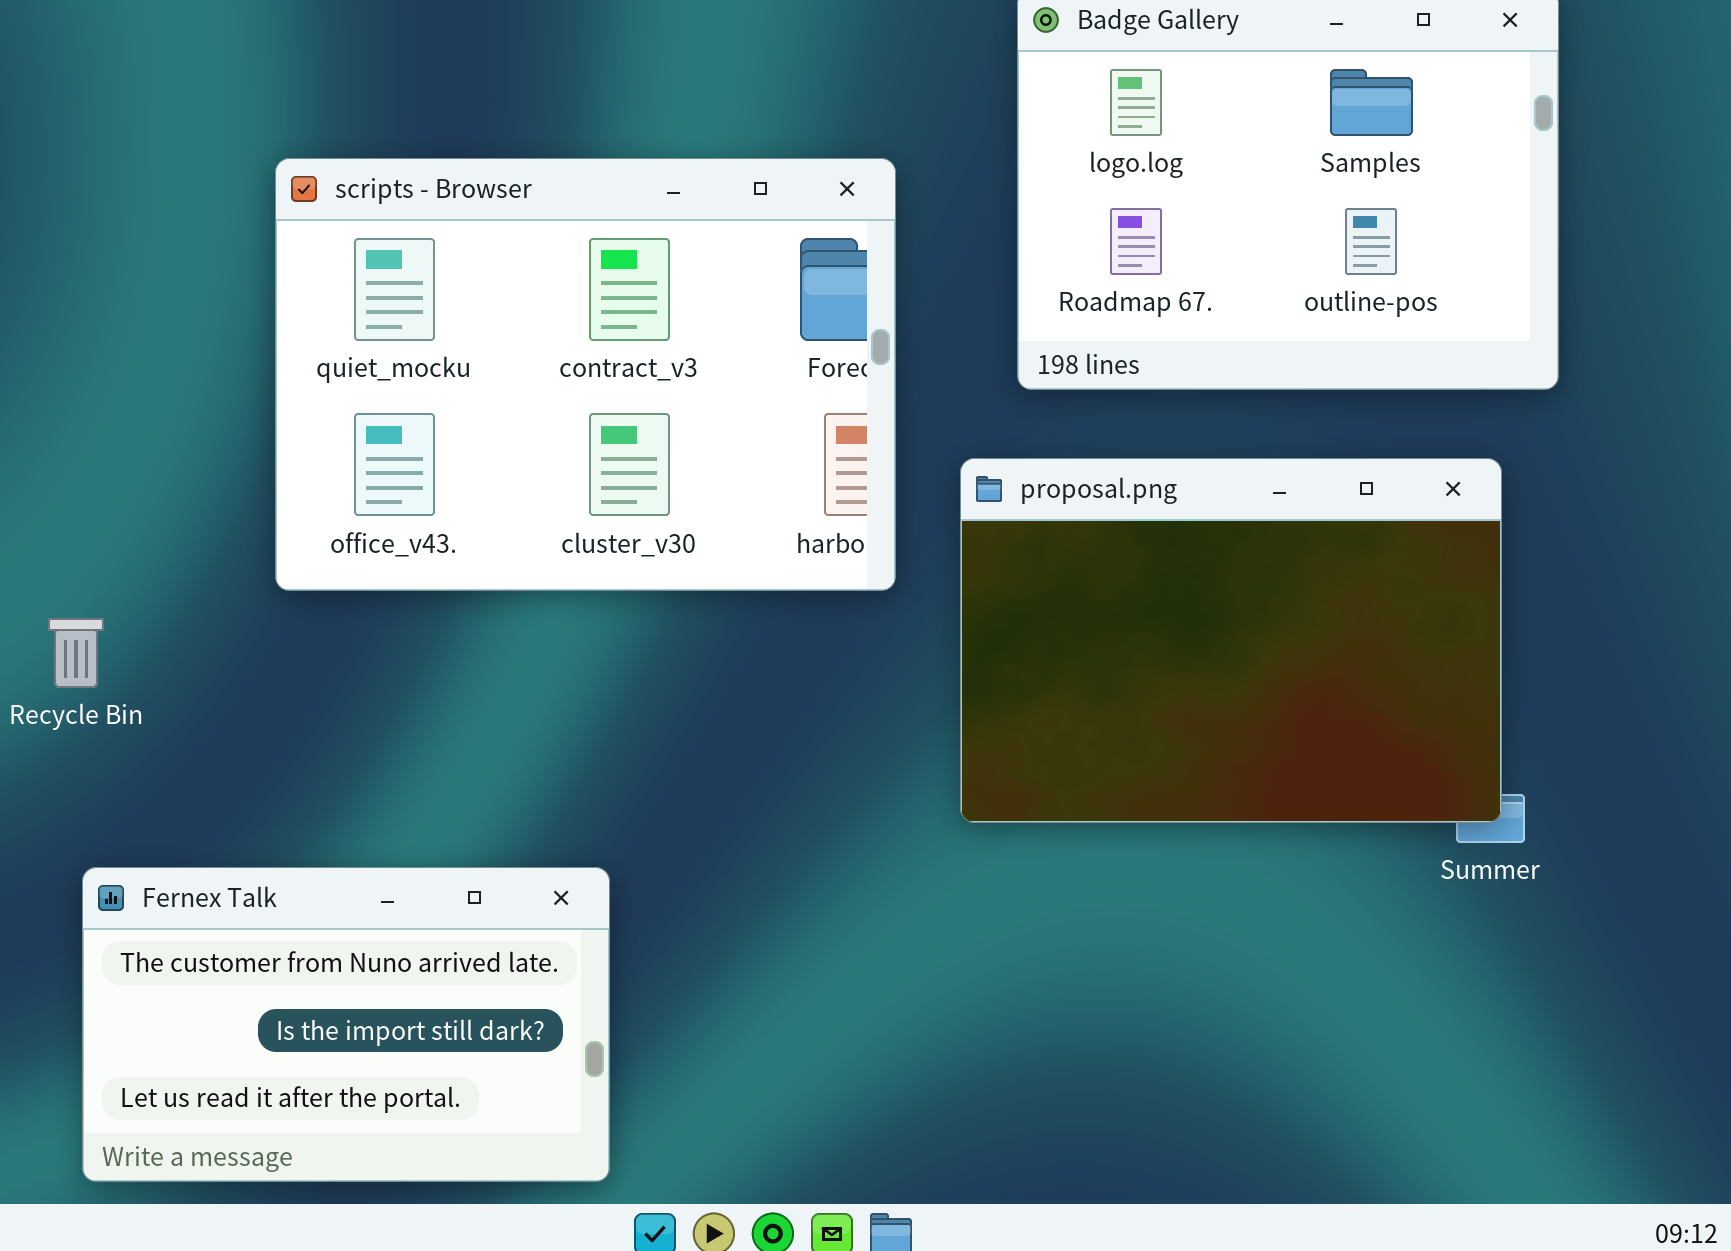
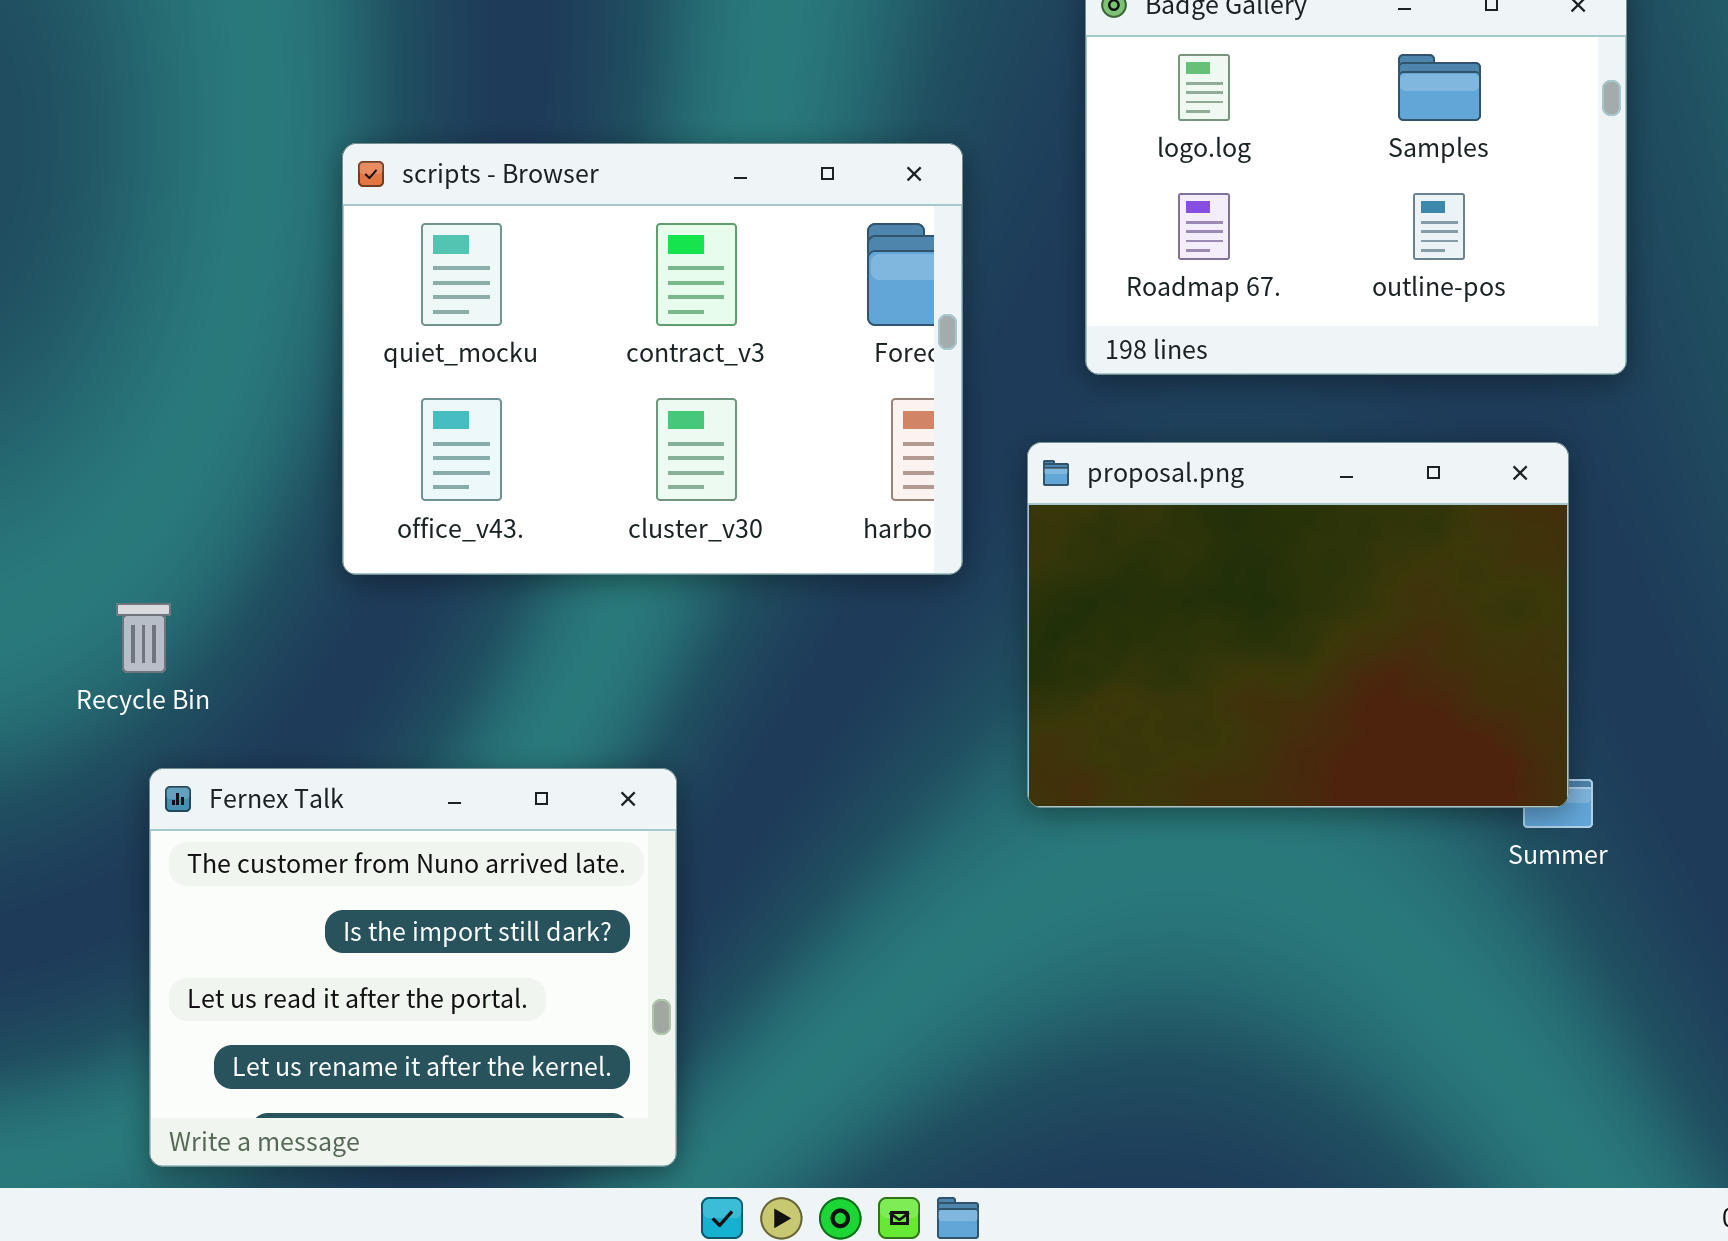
Fernex Talk: [82,867,610,1182] -> [149,768,677,1167], resized

